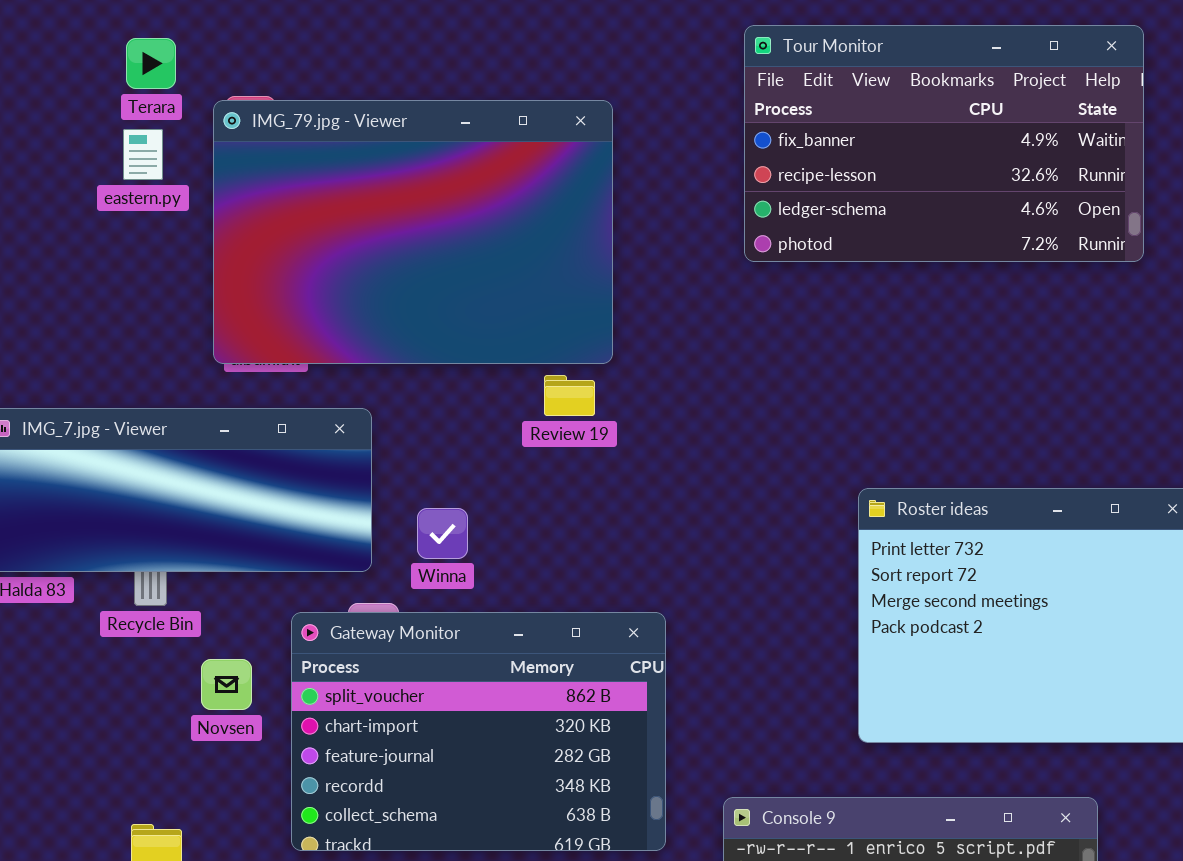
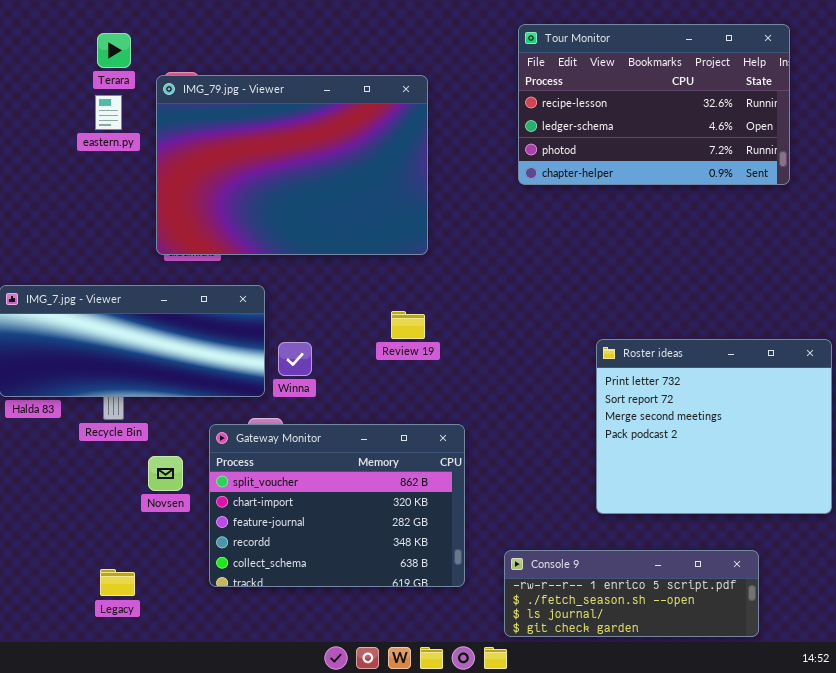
Tour Monitor: [744,25,1144,262] -> [518,24,790,185], scrolled down 1 row
Review 19: [544,375,595,416] -> [391,311,425,339], moved
Winna: [417,508,468,559] -> [278,342,312,376], moved

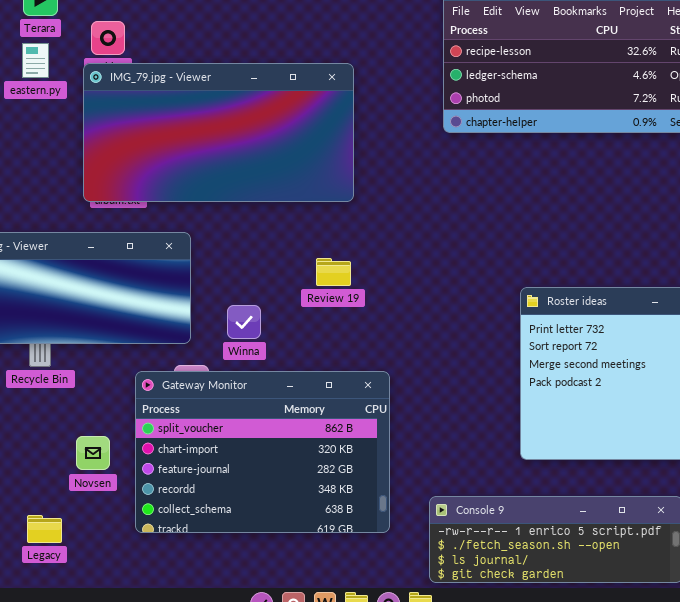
IMG_79.jpg - Viewer: [156,75,428,255] -> [83,63,354,202], resized
Winna: [278,342,312,376] -> [227,305,261,339], moved
Novsen: [148,456,183,491] -> [76,436,110,470], moved

